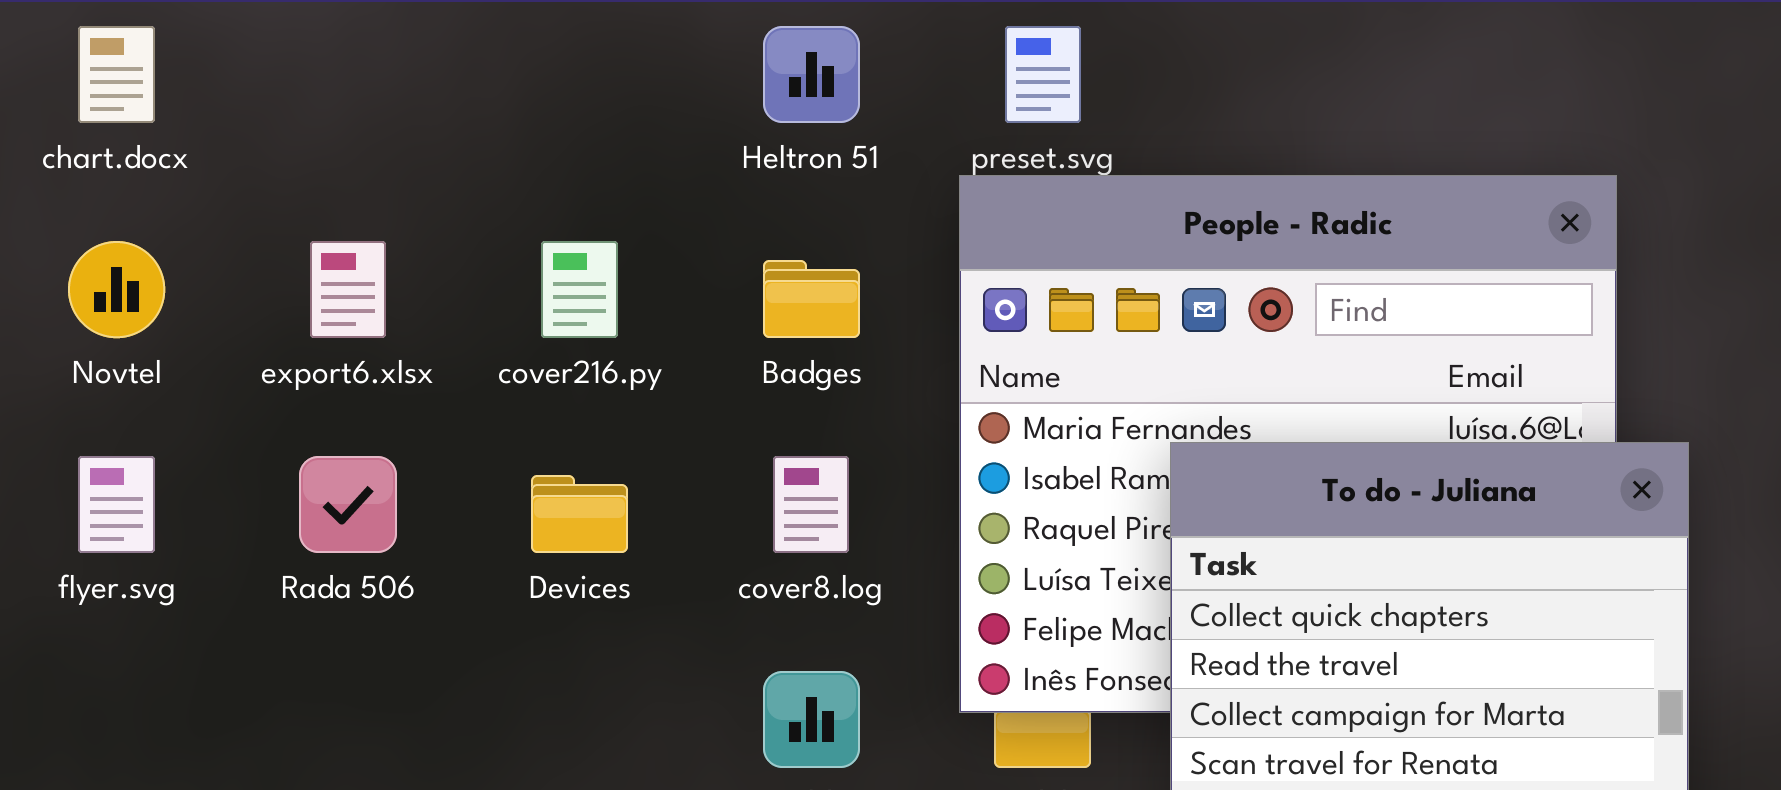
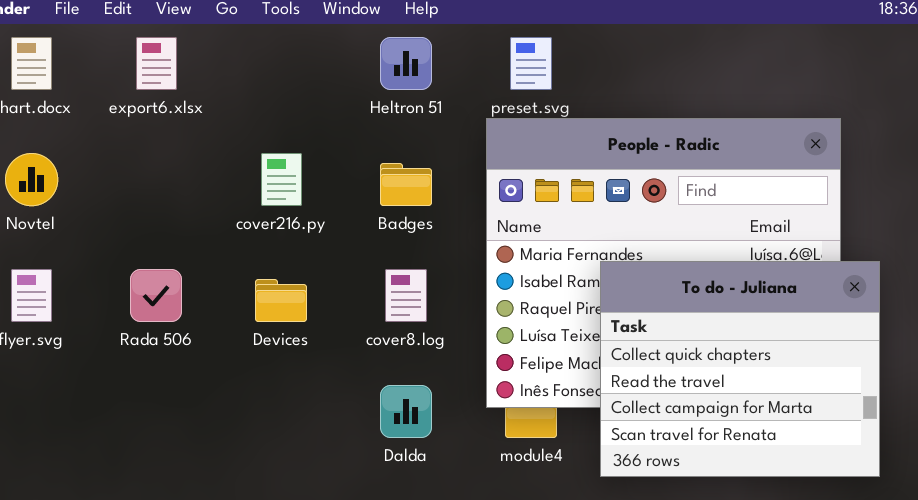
export6.xlsx: [310,241,386,338] -> [136,37,177,90], moved

